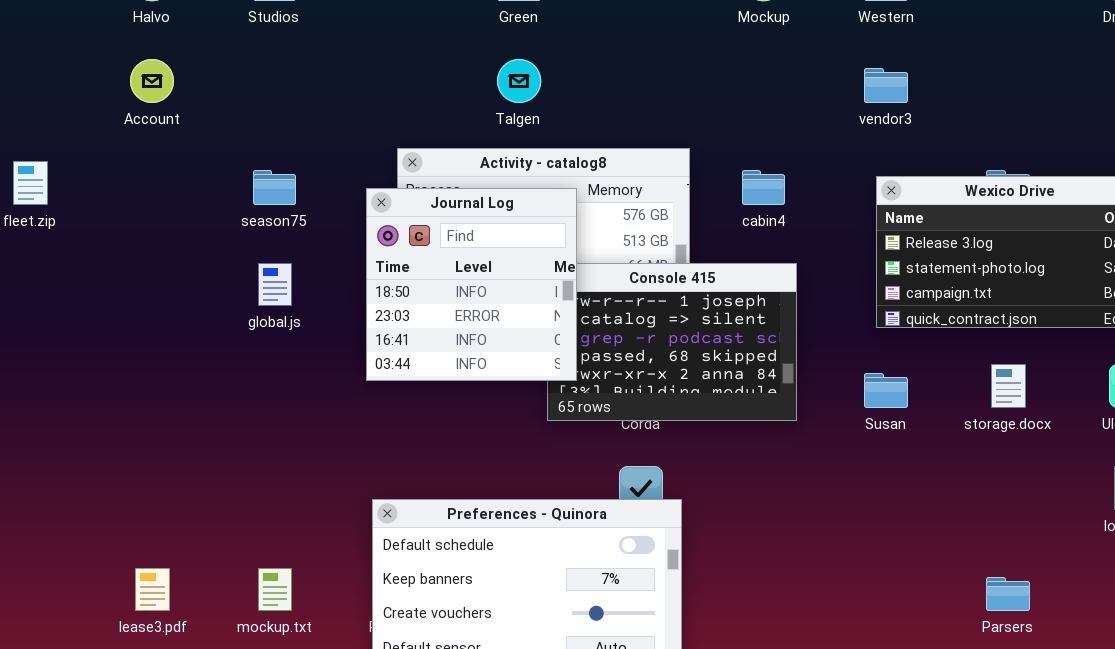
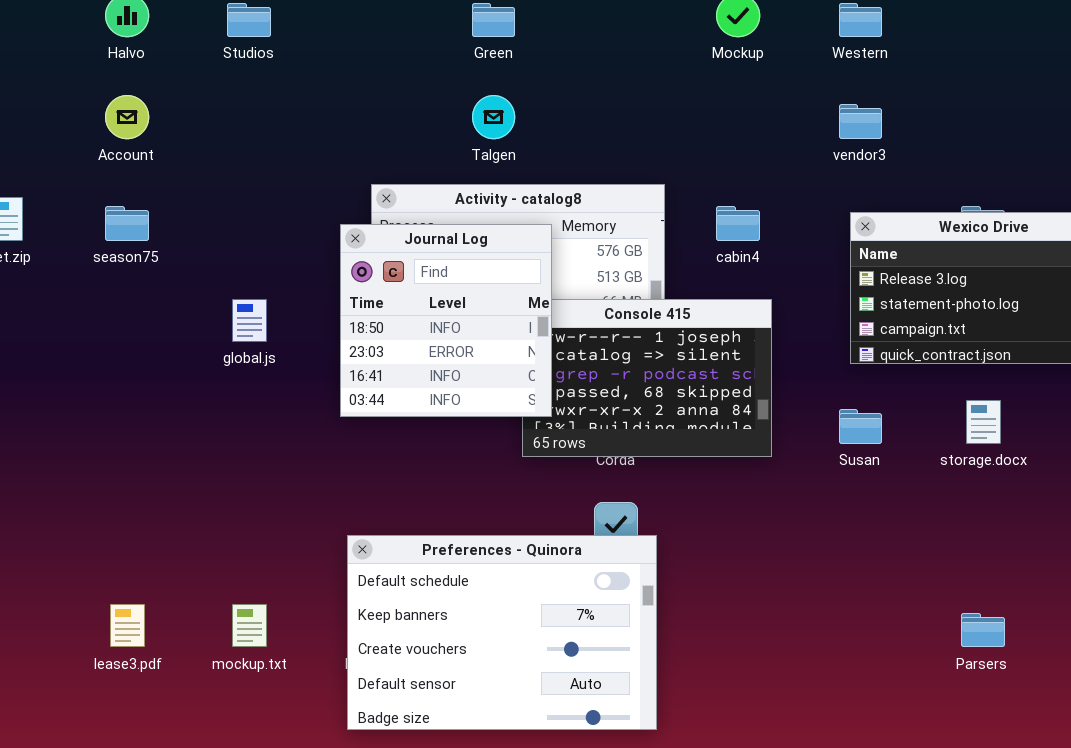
season75: [253,170,296,205] -> [105,206,149,241], moved

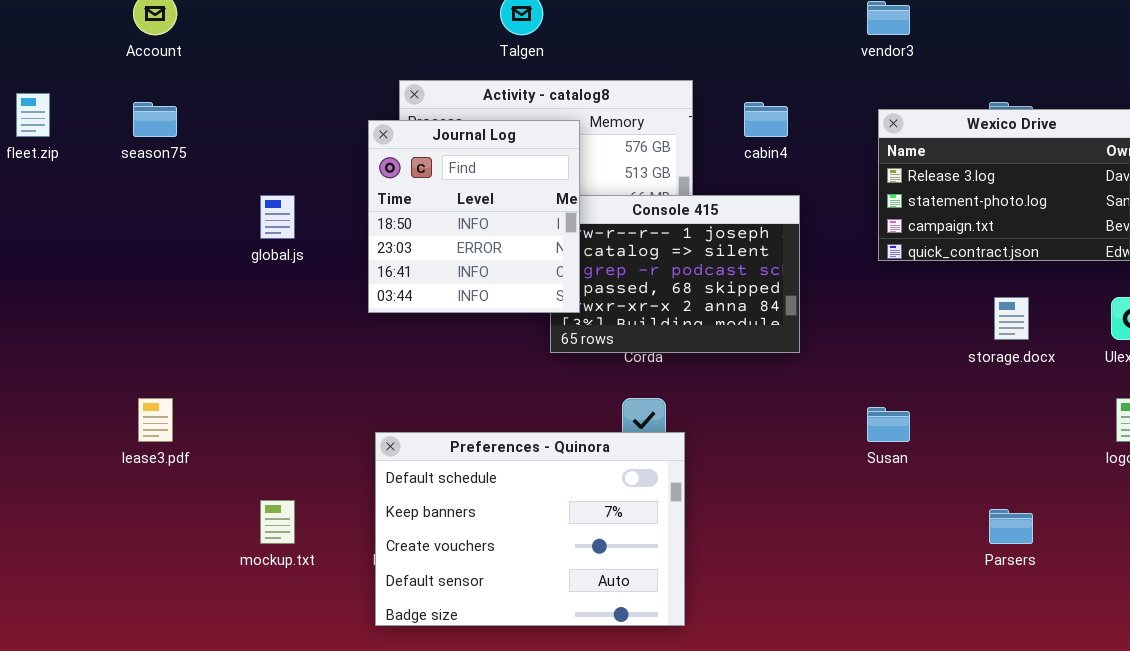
Susan: [839,409,882,444] -> [867,407,910,442], moved
lease3.pdf: [110,604,145,647] -> [138,398,173,442], moved

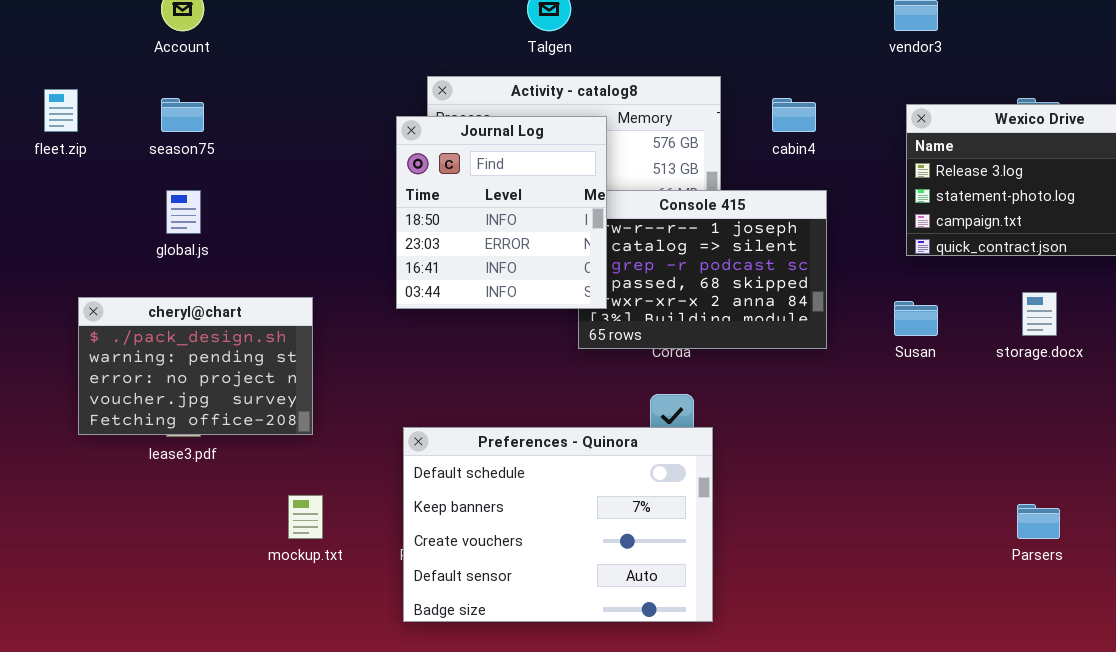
global.js: [260,195,295,239] -> [166,190,201,234], moved
cheryl@chart: none -> [78,297,313,435], opened
Susan: [867,407,910,442] -> [894,301,938,336], moved

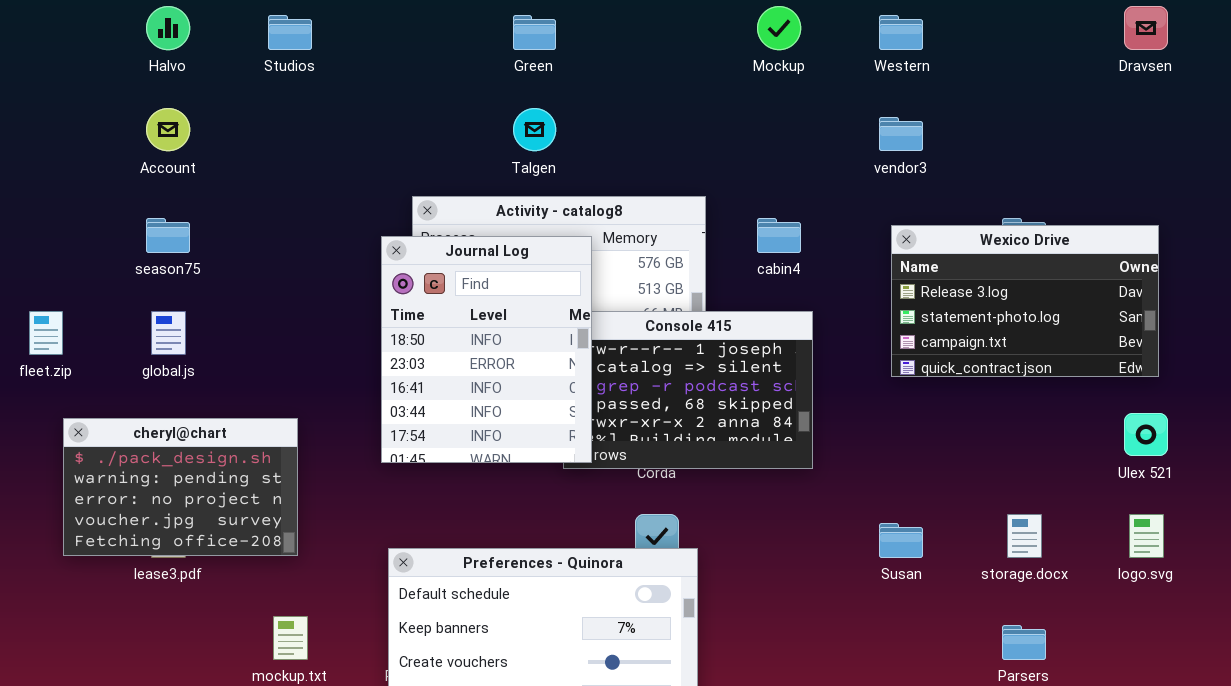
fleet.zip: [44,89,78,132] -> [29,311,63,355], moved
Journal Log: [396,116,607,309] -> [381,236,592,463], resized
storage.docx: [1022,292,1057,336] -> [1007,514,1042,558], moved
Susan: [894,301,938,336] -> [879,523,923,558], moved

